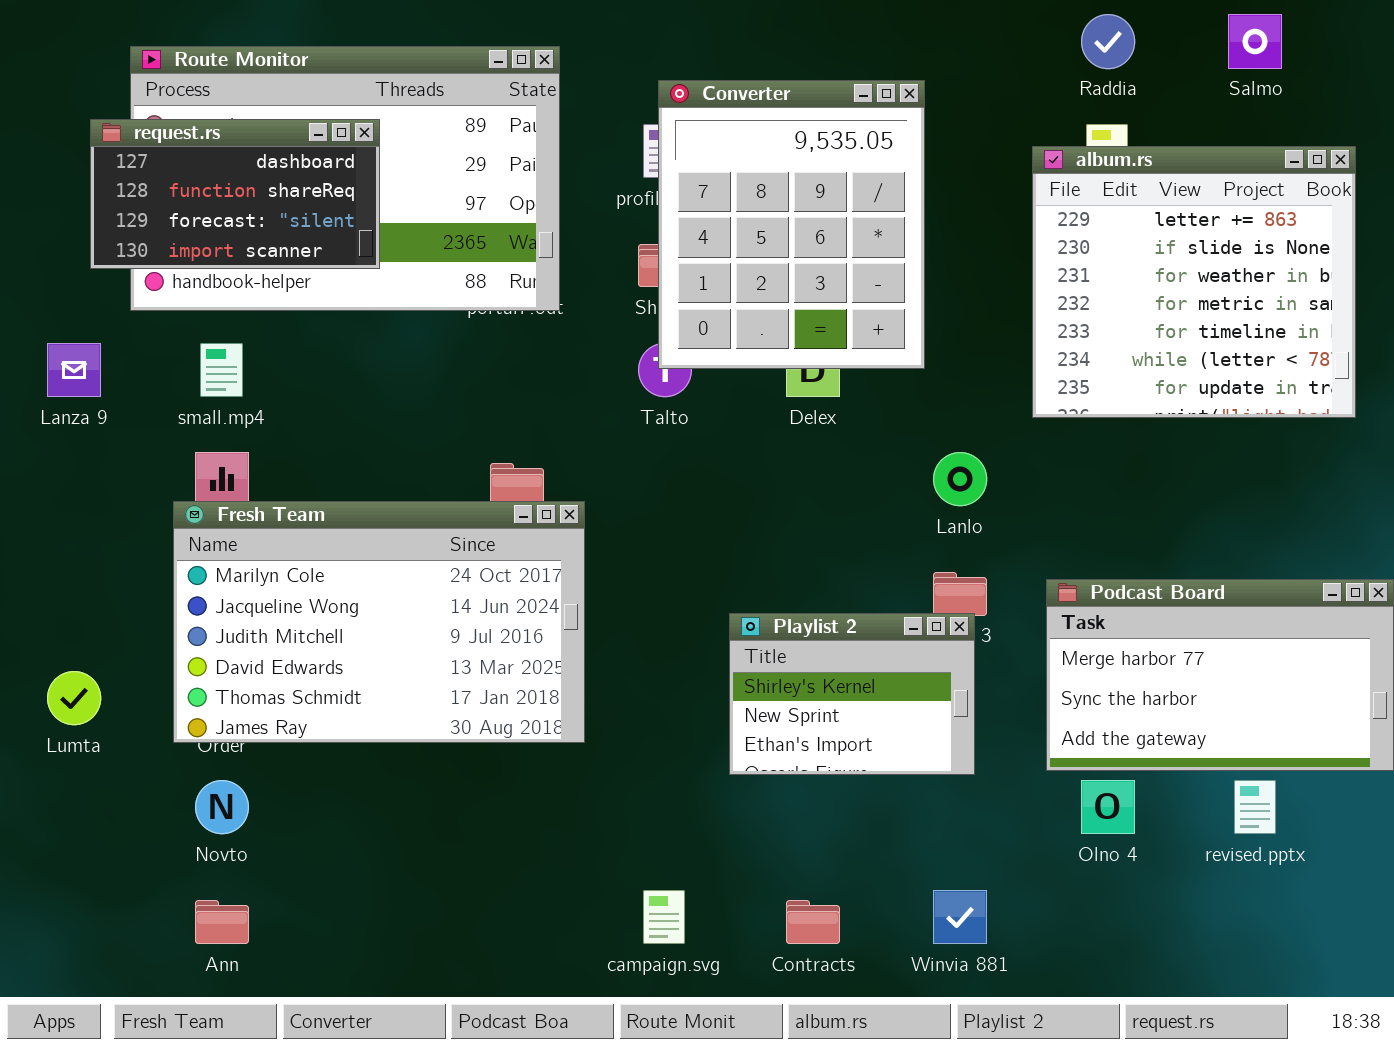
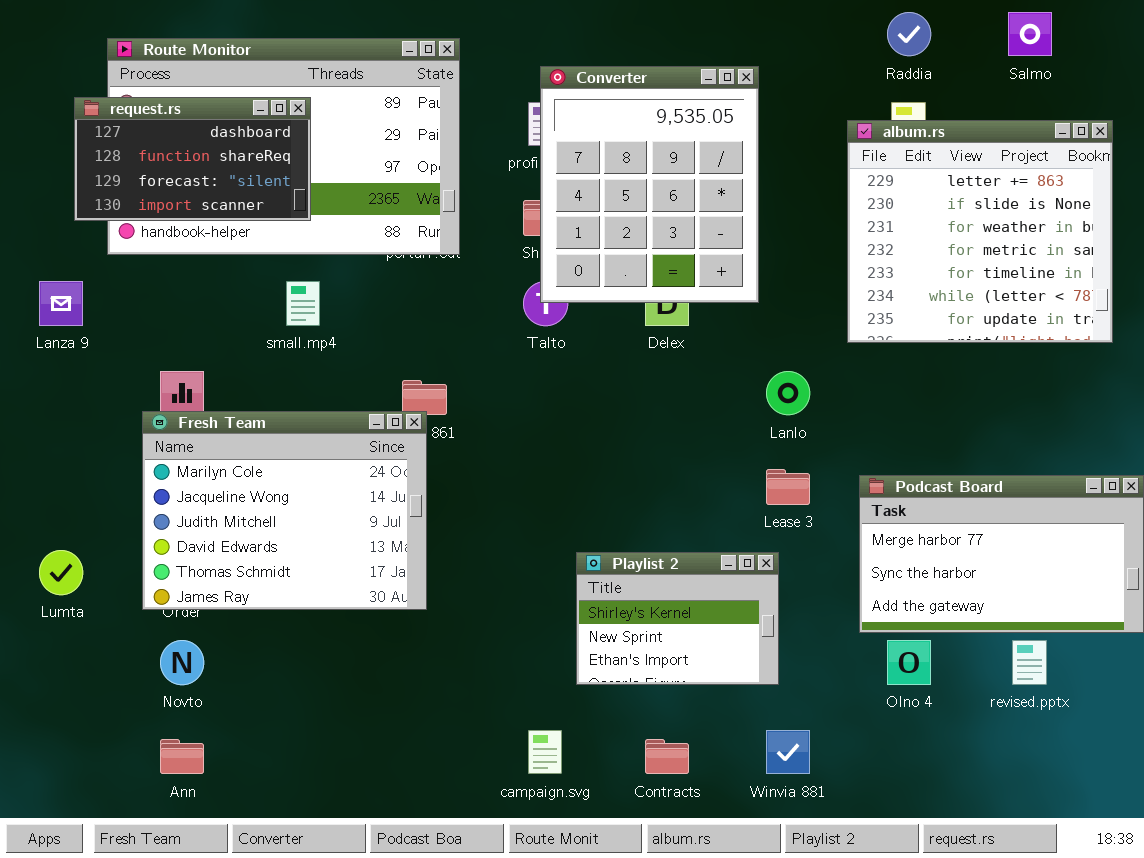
small.mp4: [200,343,243,397] -> [286,281,320,326], moved
Fresh Team: [173,501,585,743] -> [142,411,427,610], resized
Playlist 2: [729,613,975,775] -> [576,552,779,685], moved

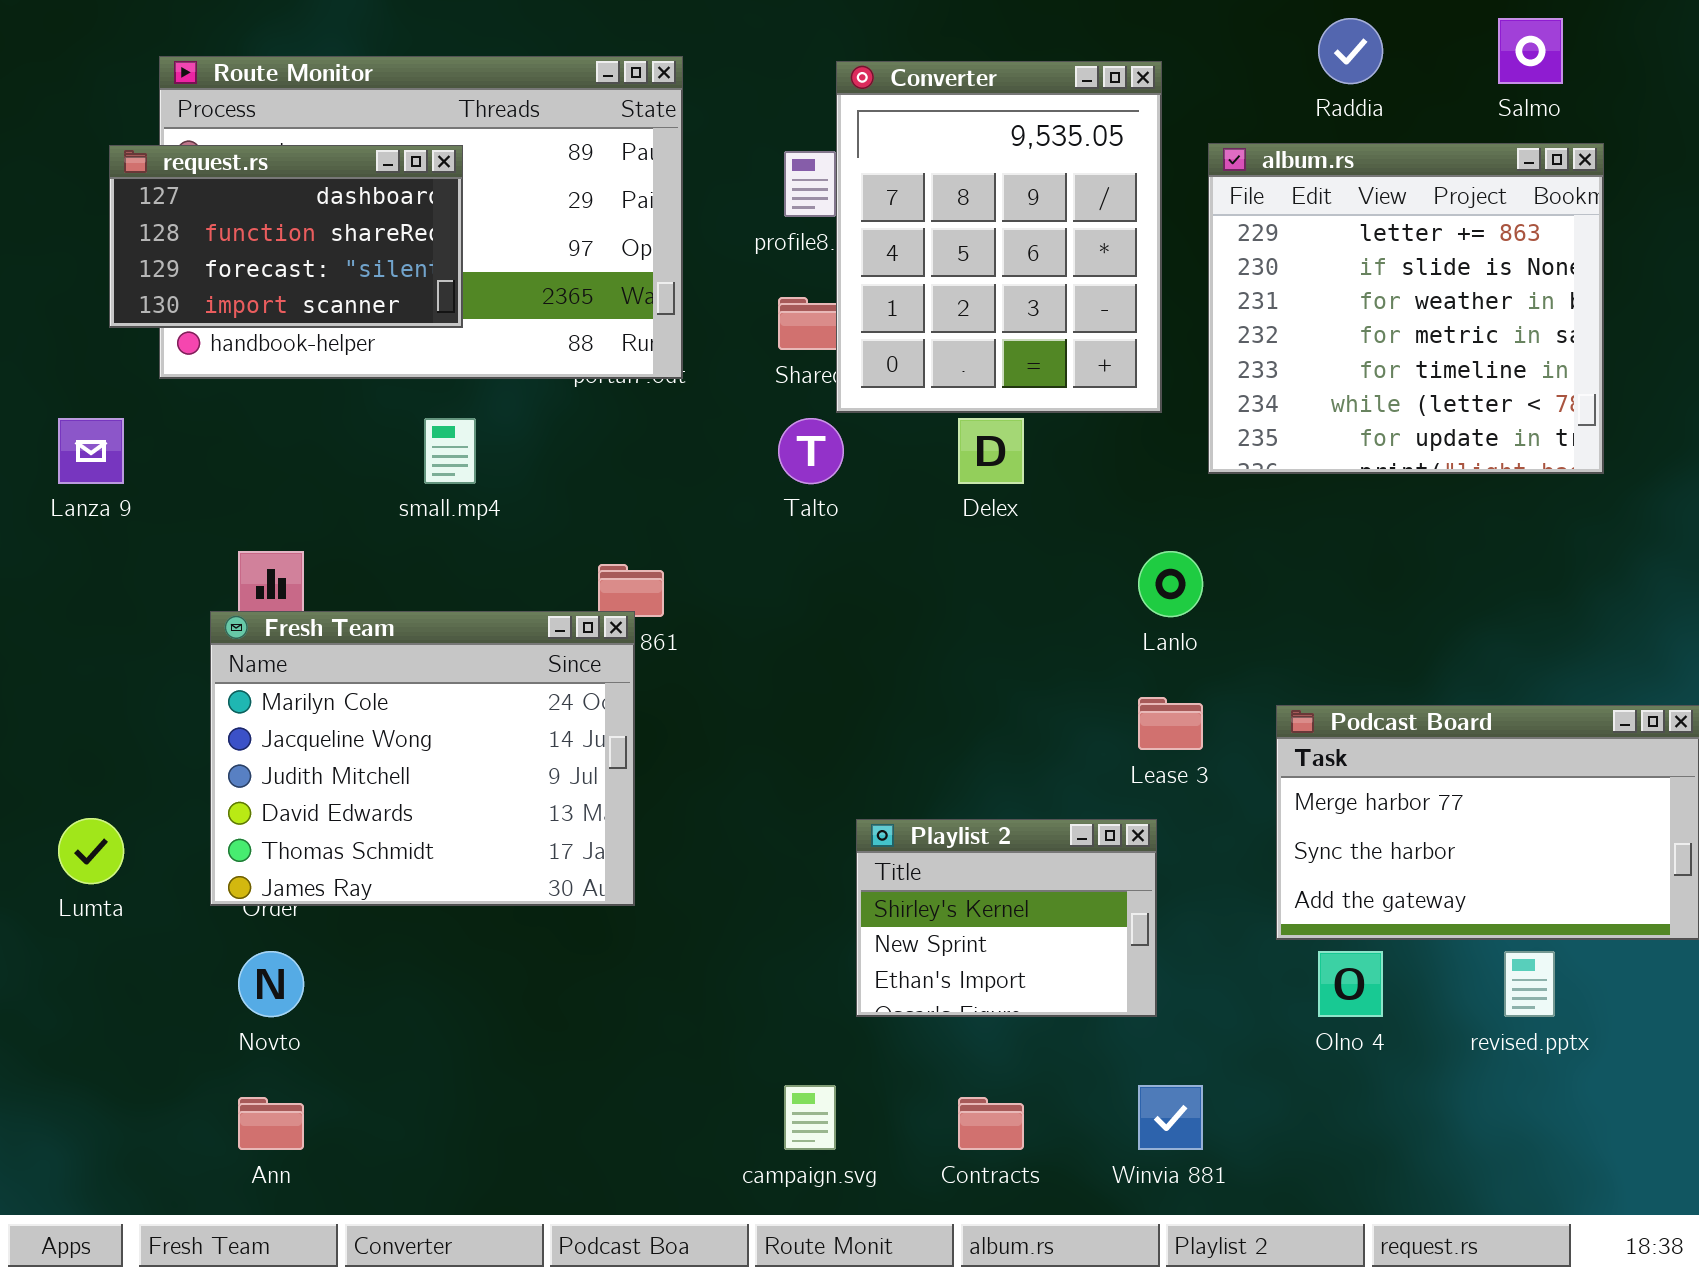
Converter: [540,66,759,303] -> [836,61,1162,413], moved
album.rs: [847,120,1113,343] -> [1208,143,1604,474], moved

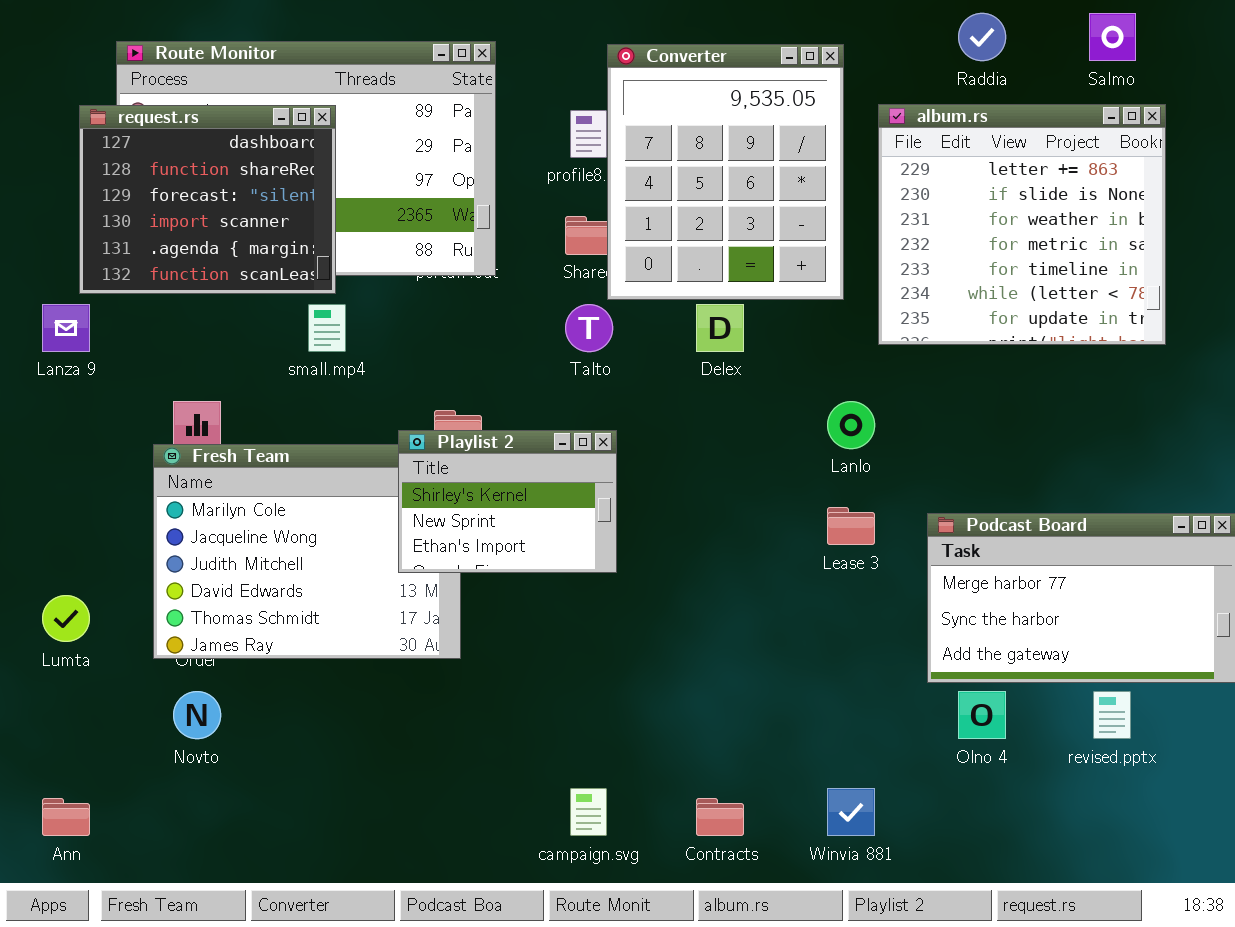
request.rs: [109,145,463,328] -> [79,105,336,294], resized
Playlist 2: [856,819,1157,1017] -> [398,430,617,573], moved
Ann: [238,1097,304,1150] -> [42,798,90,836], moved

